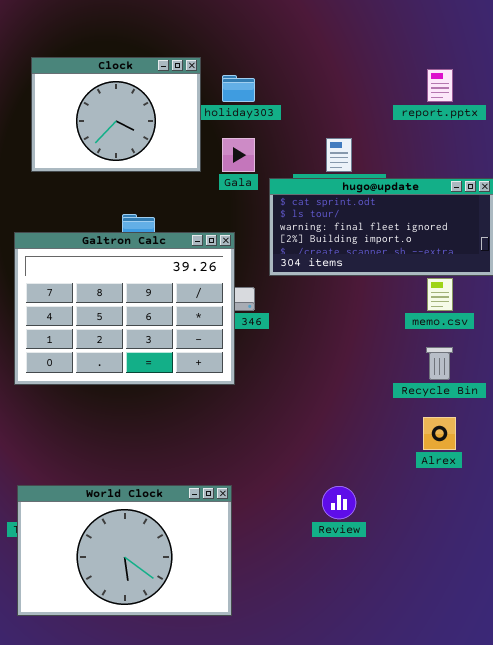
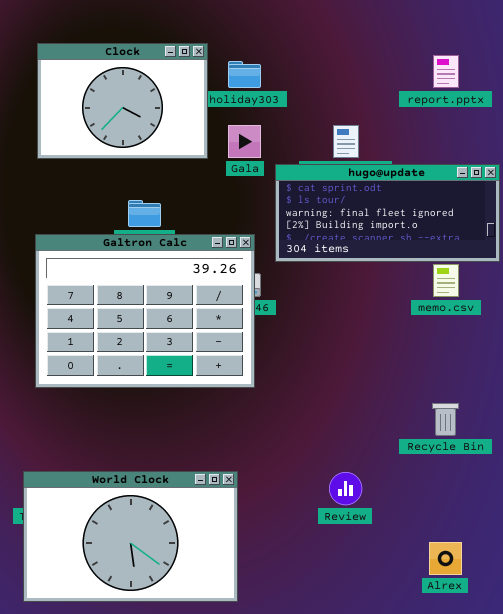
Galtron Calc: [14,232,235,385] -> [35,234,255,388], moved
Recycle Bin: [426,347,453,380] -> [432,403,459,436], moved
Alrex: [423,417,456,450] -> [429,542,462,575], moved

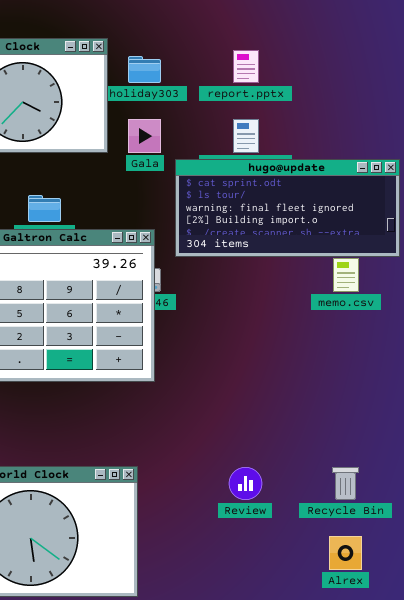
report.pptx: [433,55,459,88] -> [233,50,259,83], moved
Recycle Bin: [432,403,459,436] -> [332,467,359,500], moved

